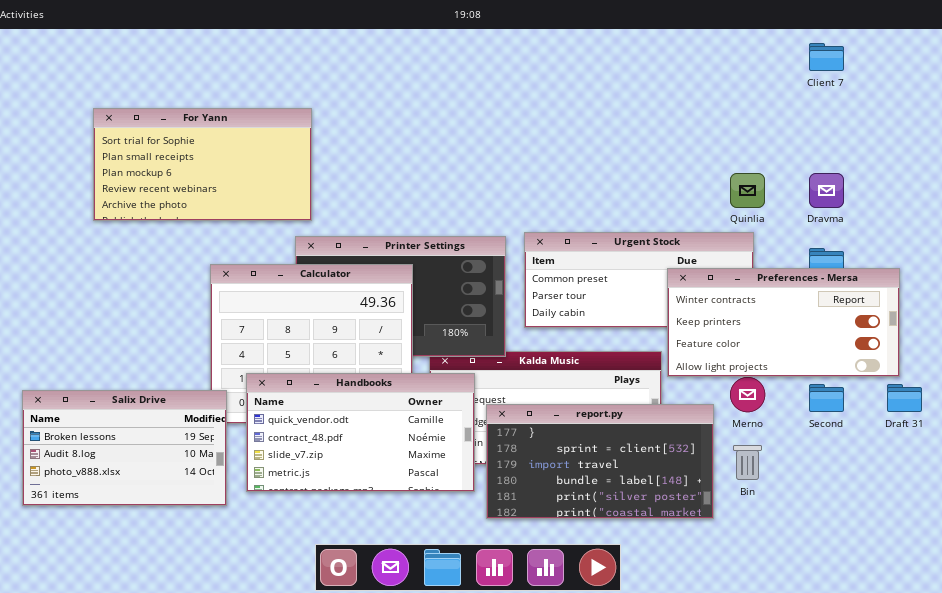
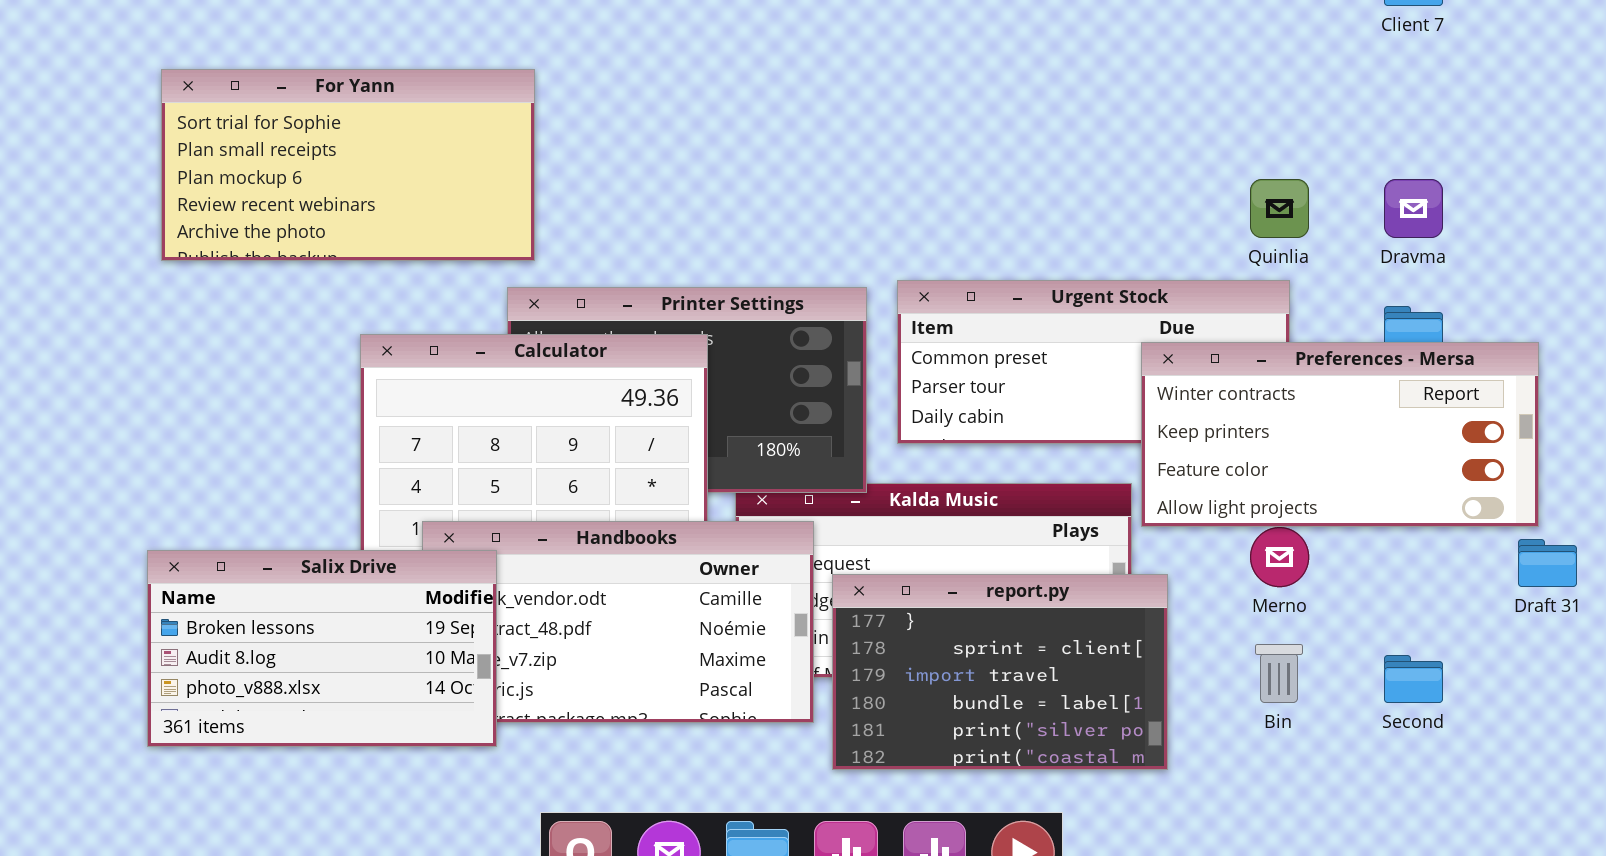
Second: [809,384,844,412] -> [1384,655,1443,703], moved
Salix Drive: [22,390,227,506] -> [147,550,497,747], moved
report.py: [486,404,714,519] -> [832,574,1168,770], resized

